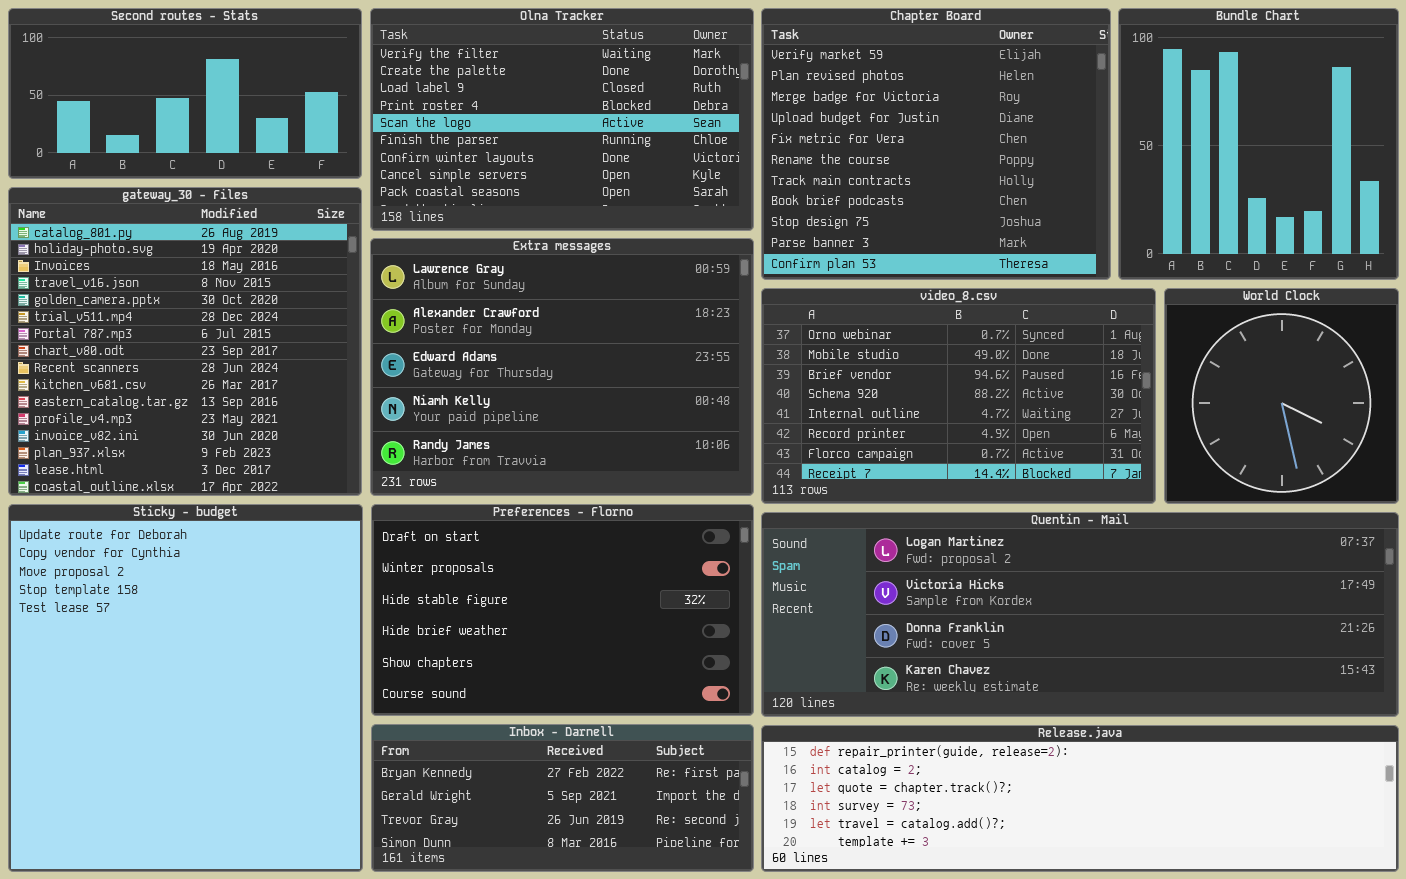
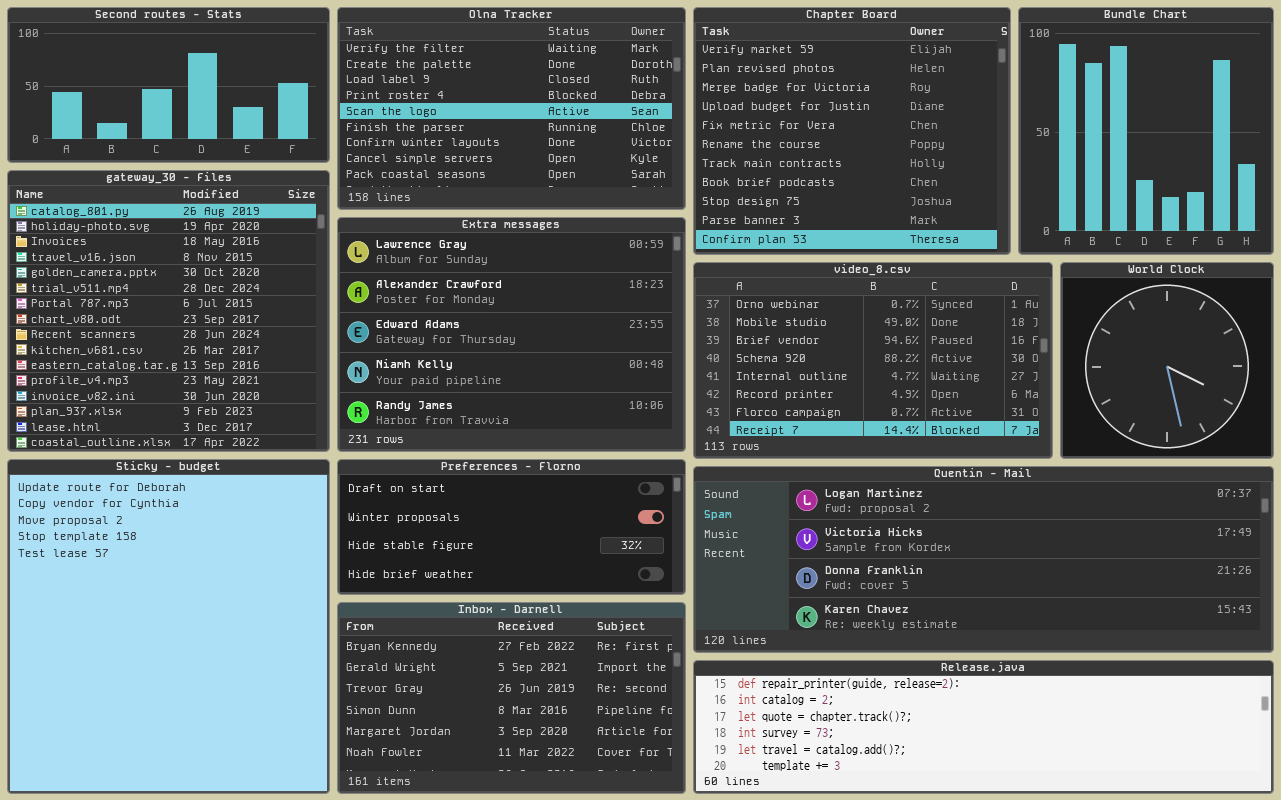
Preferences - Florno: [371,504,754,716] -> [337,459,686,595], resized
Inbox - Darnell: [371,724,754,872] -> [337,602,686,794], resized

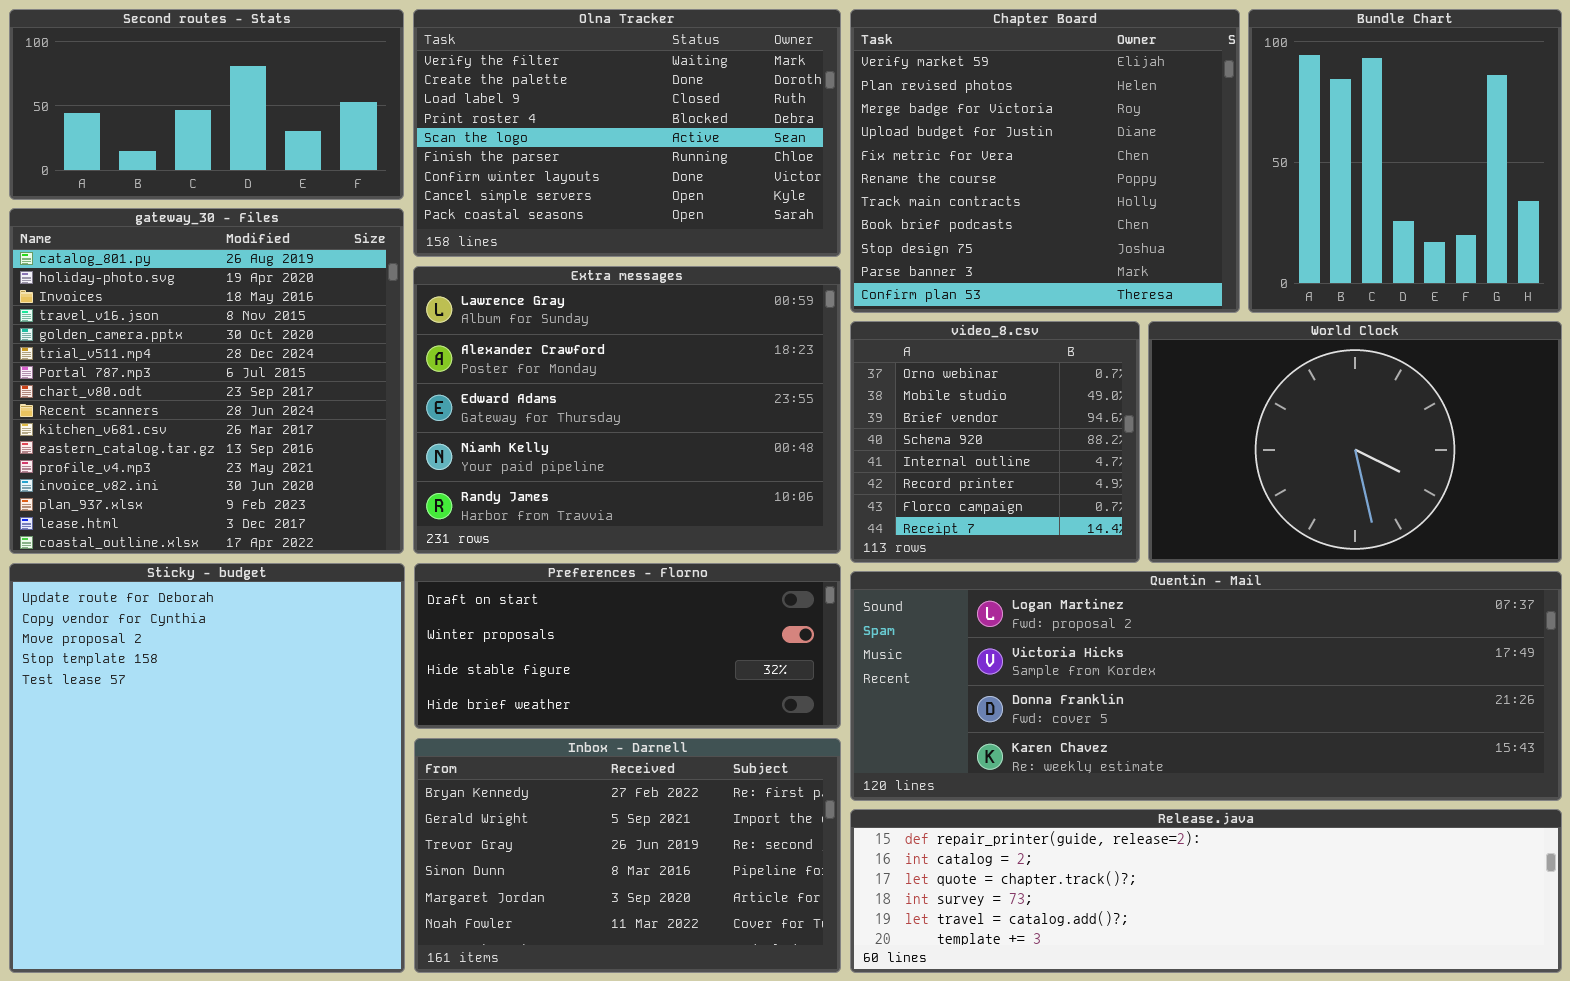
video_8.csv: [693,262,1053,459] -> [850,321,1140,563], resized
World Clock: [1060,262,1274,459] -> [1148,321,1562,563], resized

